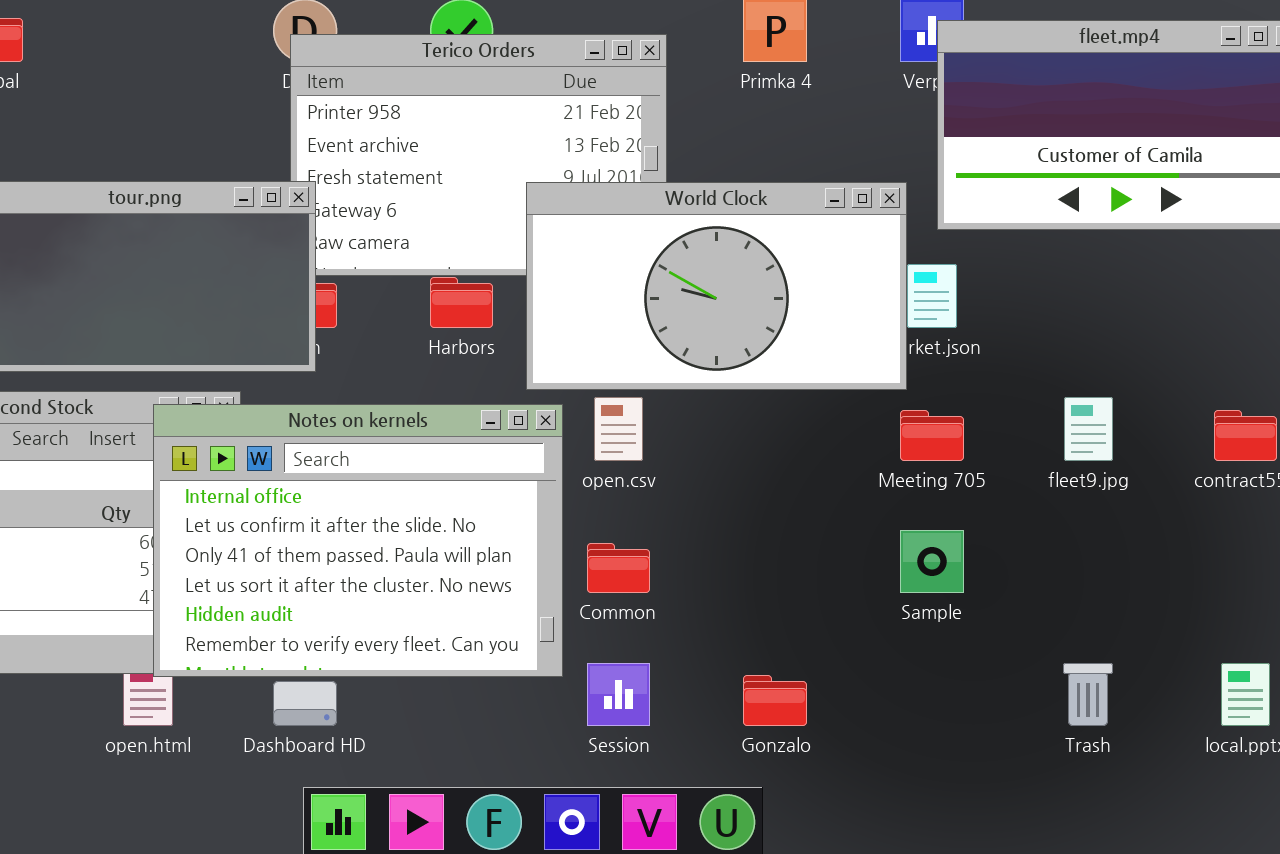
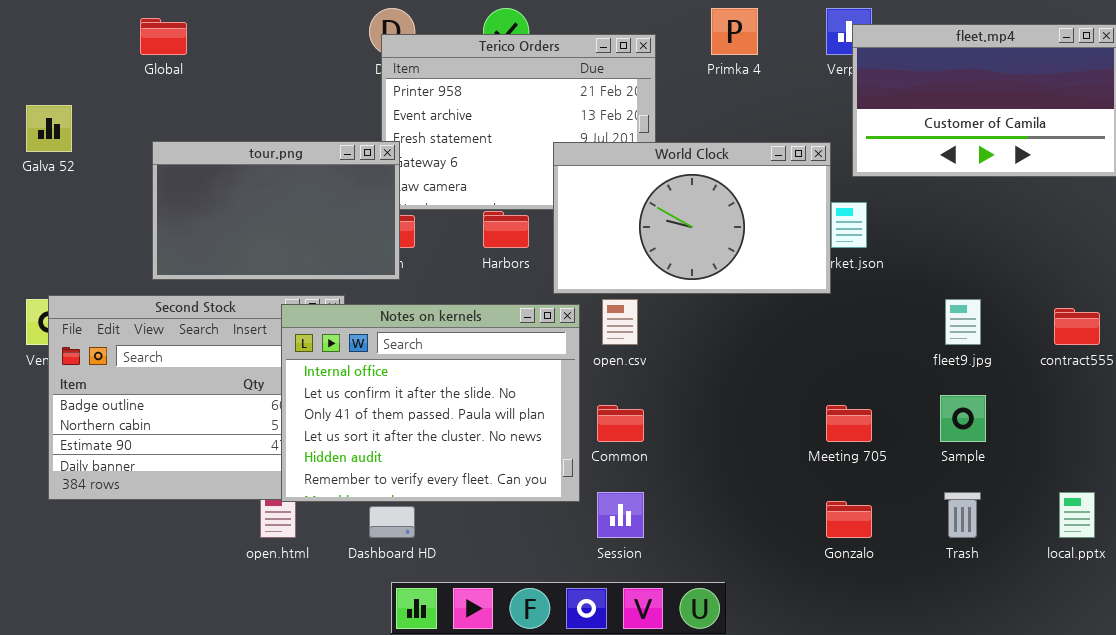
Meeting 705: [900,410,964,461] -> [826,405,872,442], moved
Sample: [900,530,964,593] -> [940,395,986,442], moved
Gonzalo: [743,675,807,726] -> [826,501,872,538], moved

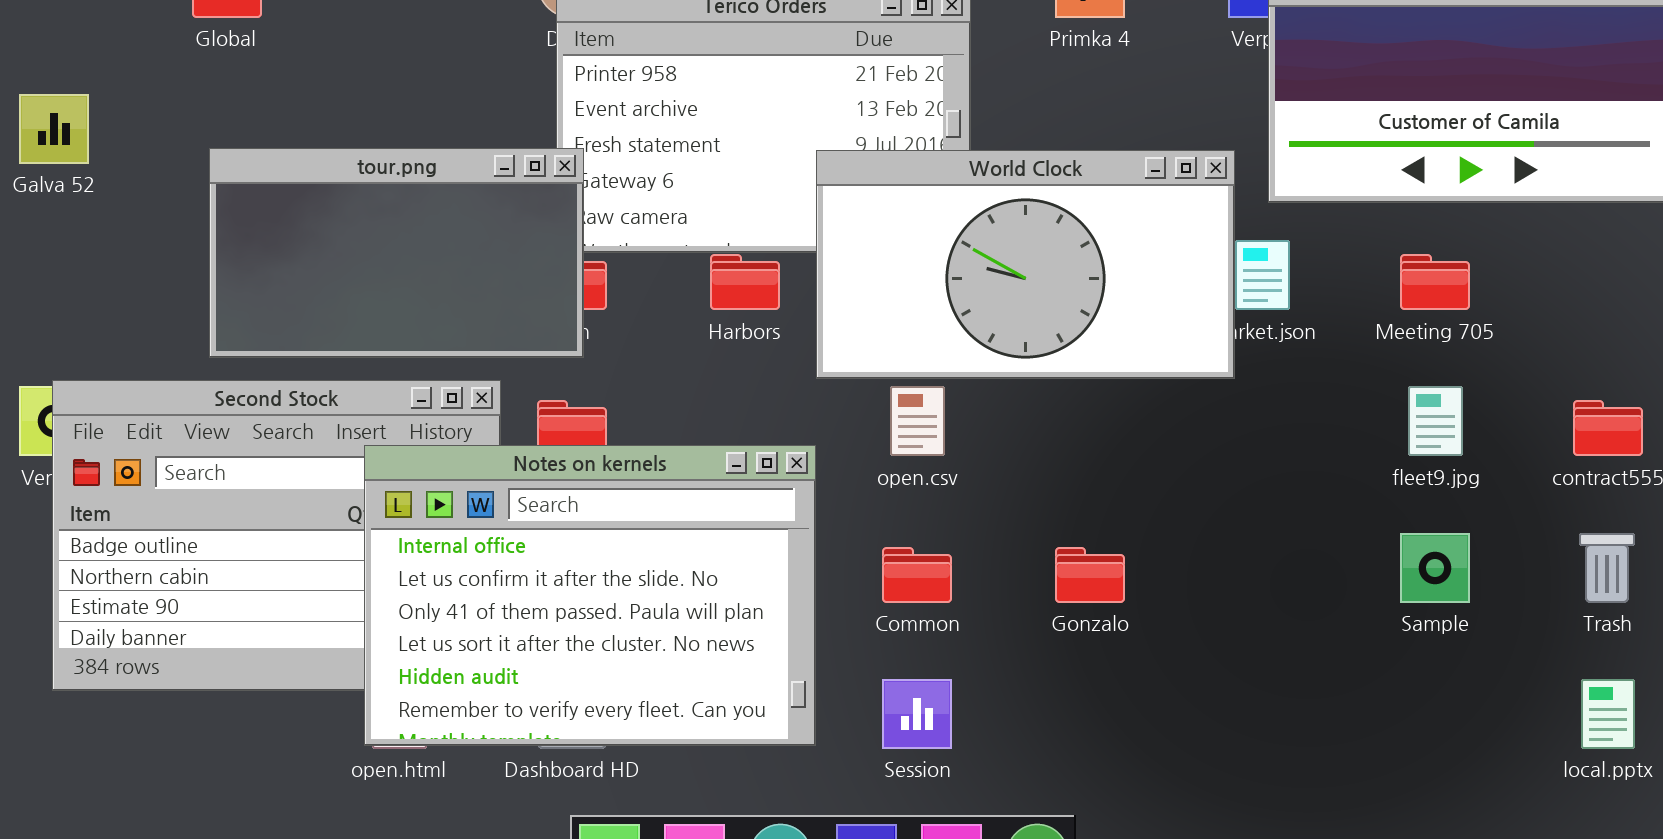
Notes on kernels: [281,304,580,502] -> [364,445,816,746], moved
Meeting 705: [826,405,872,442] -> [1400,254,1470,310], moved
Trash: [944,492,981,538] -> [1579,533,1635,603], moved
Gonzalo: [826,501,872,538] -> [1055,547,1125,603], moved

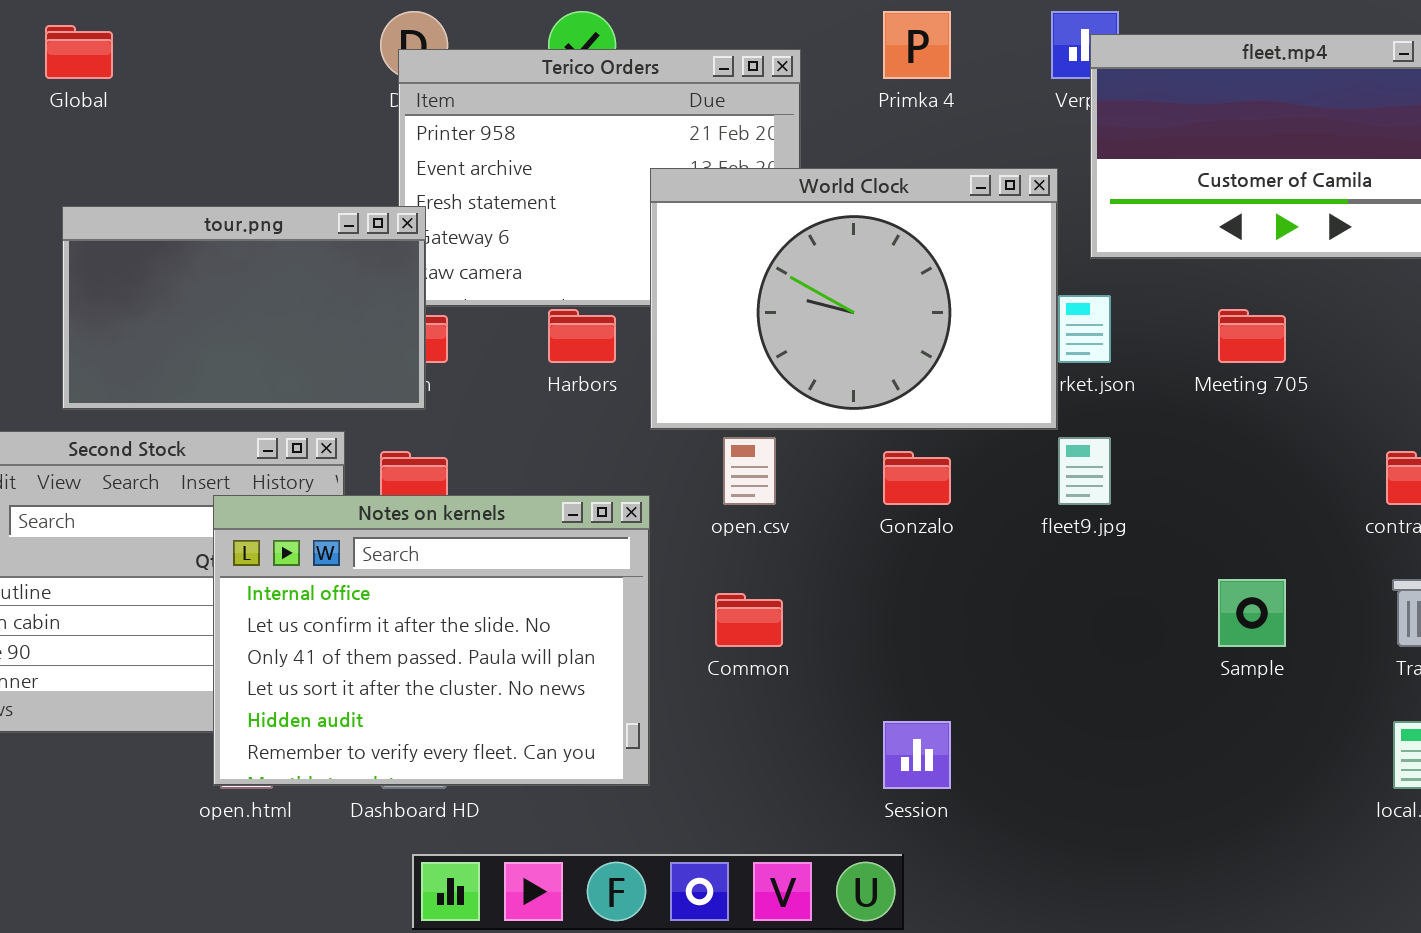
World Clock: [816,150,1235,379] -> [650,168,1058,430], resized
fleet9.jpg: [1408,386,1463,456] -> [1058,437,1111,505], moved
Gonzalo: [1055,547,1125,603] -> [883,451,951,505], moved
Session: [882,679,952,749] -> [883,721,951,789], moved

